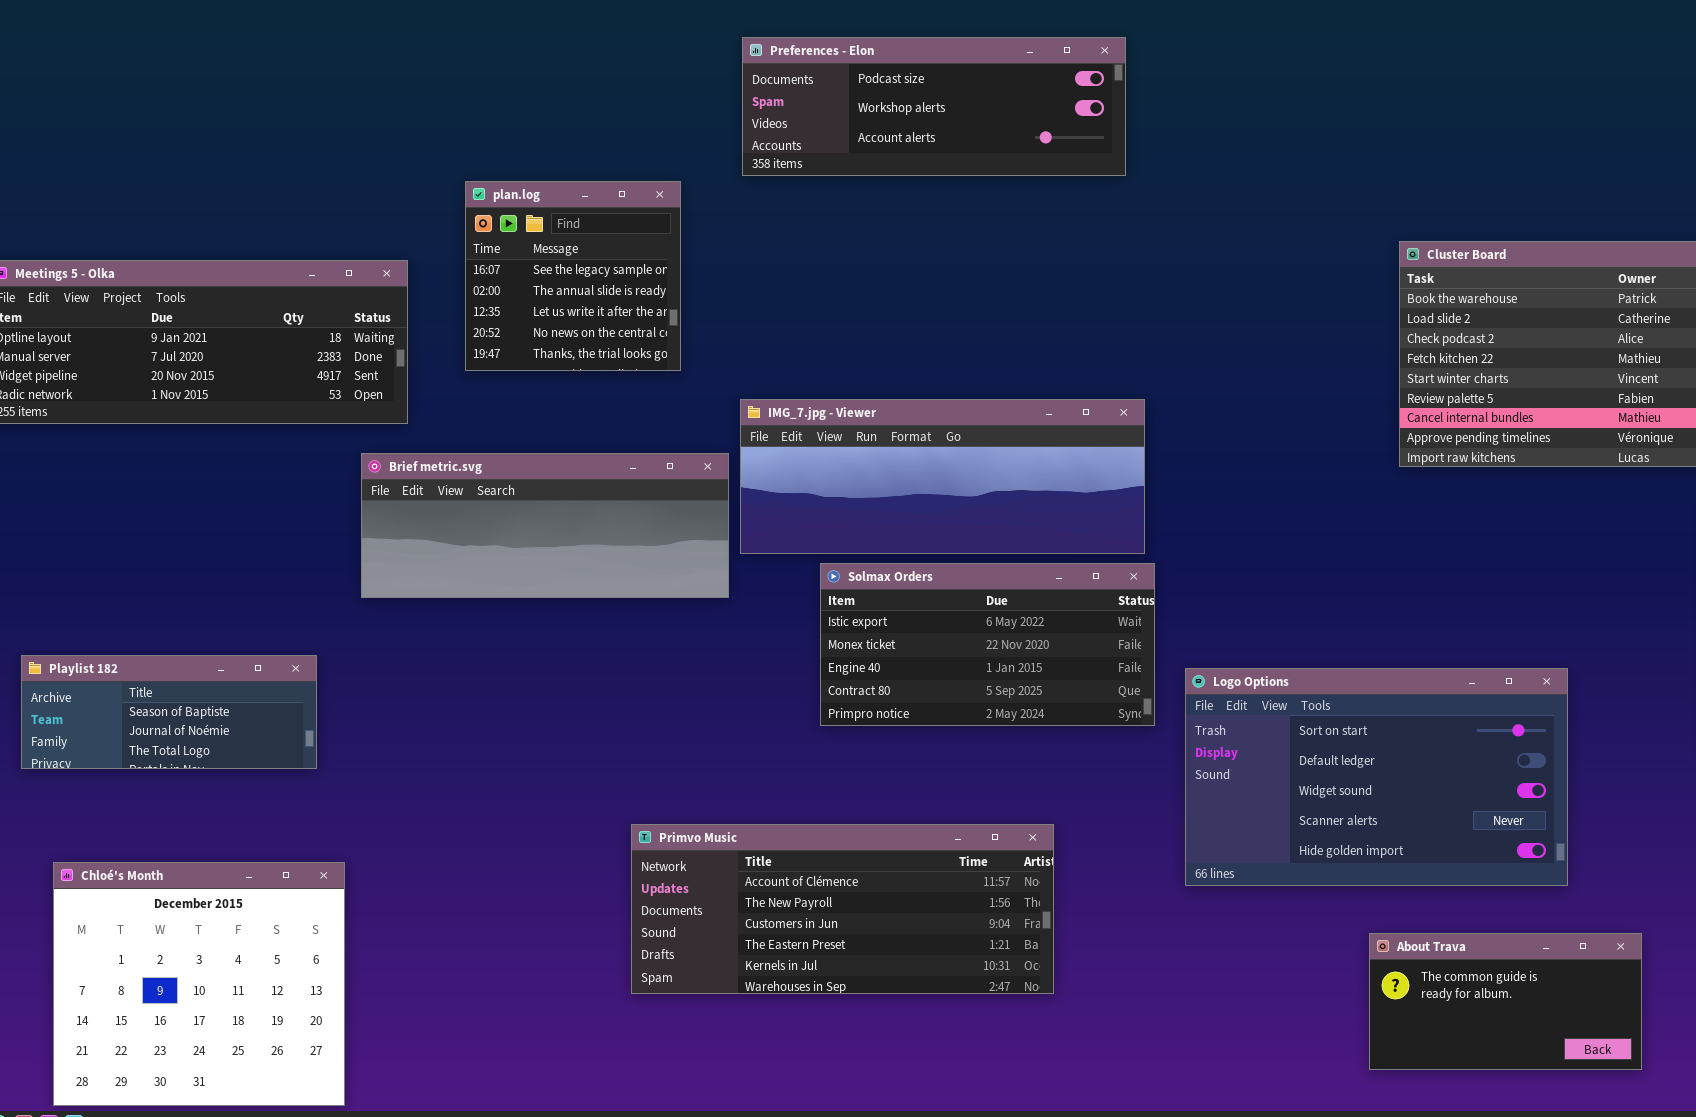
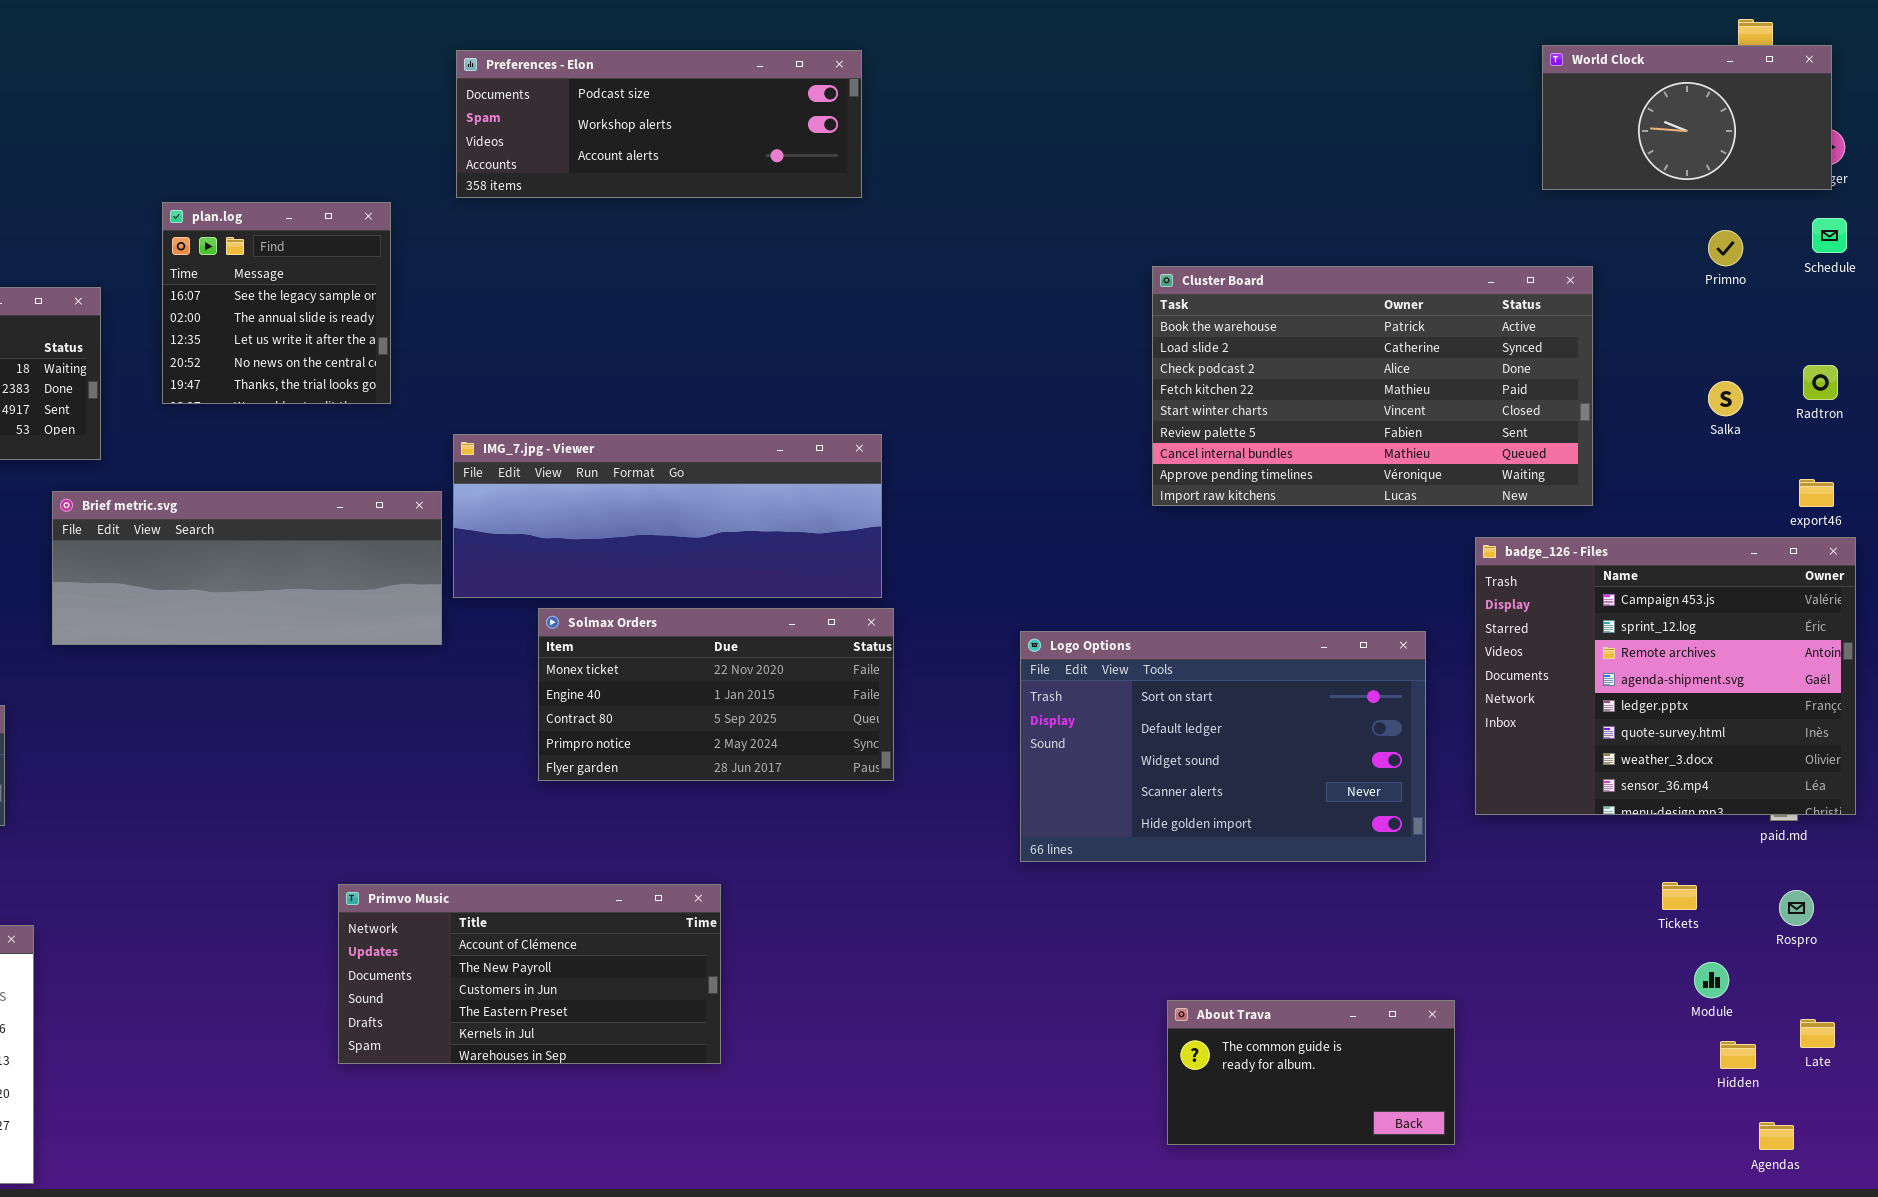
Solmax Orders: [820,563,1155,726] -> [538,608,894,781], scrolled down 1 row
Logo Options: [1185,668,1568,886] -> [1020,631,1426,862], moved
Primvo Music: [631,824,1054,994] -> [338,884,721,1064], resized
About Trava: [1369,933,1642,1070] -> [1167,1000,1455,1145], moved

